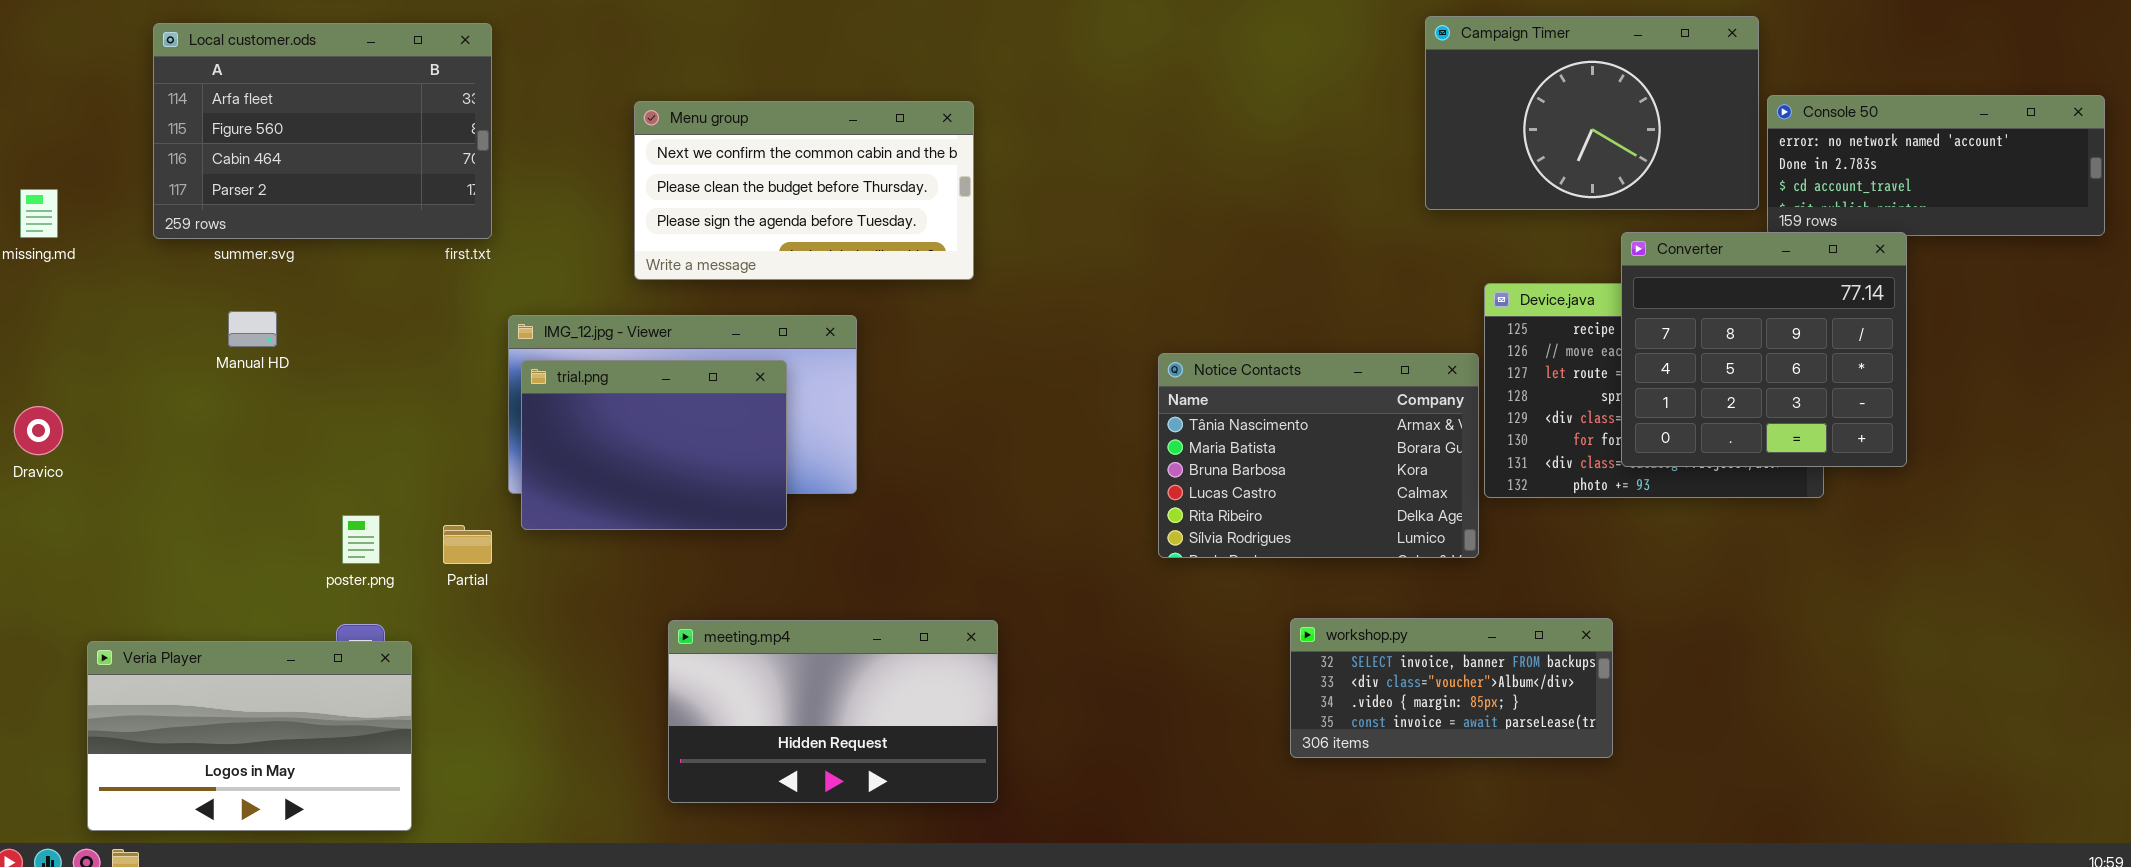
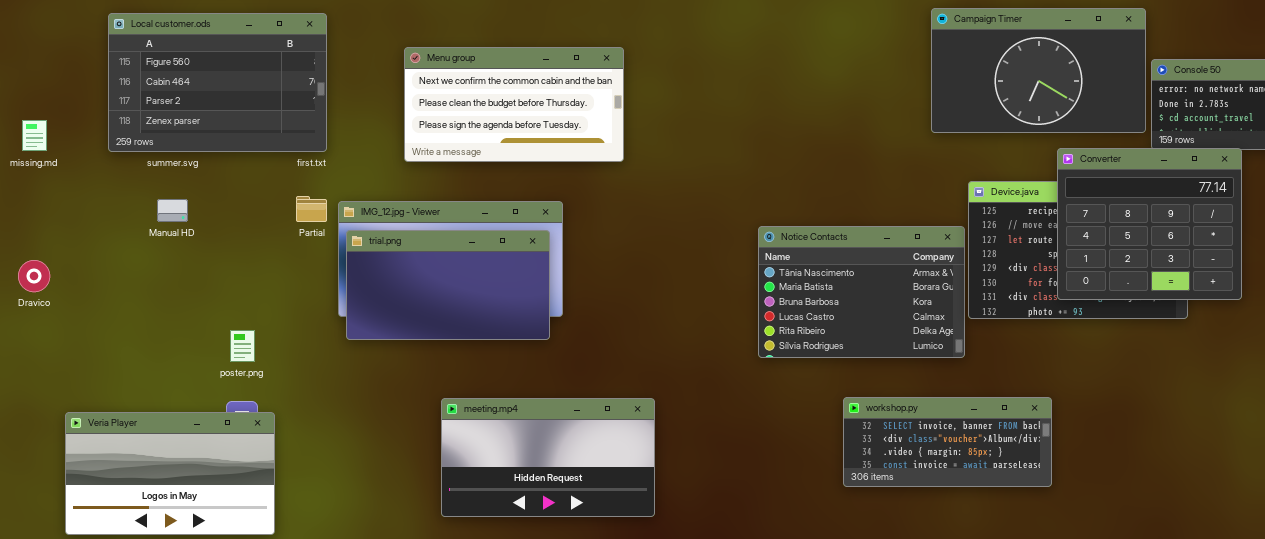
Local customer.ods: [153,23,492,239] -> [108,13,327,152], scrolled down 1 row
Menu group: [634,101,974,280] -> [404,47,624,162], moved
trial.png: [521,360,787,530] -> [346,230,550,340], resized
Partial: [443,525,492,564] -> [296,196,327,222], moved

